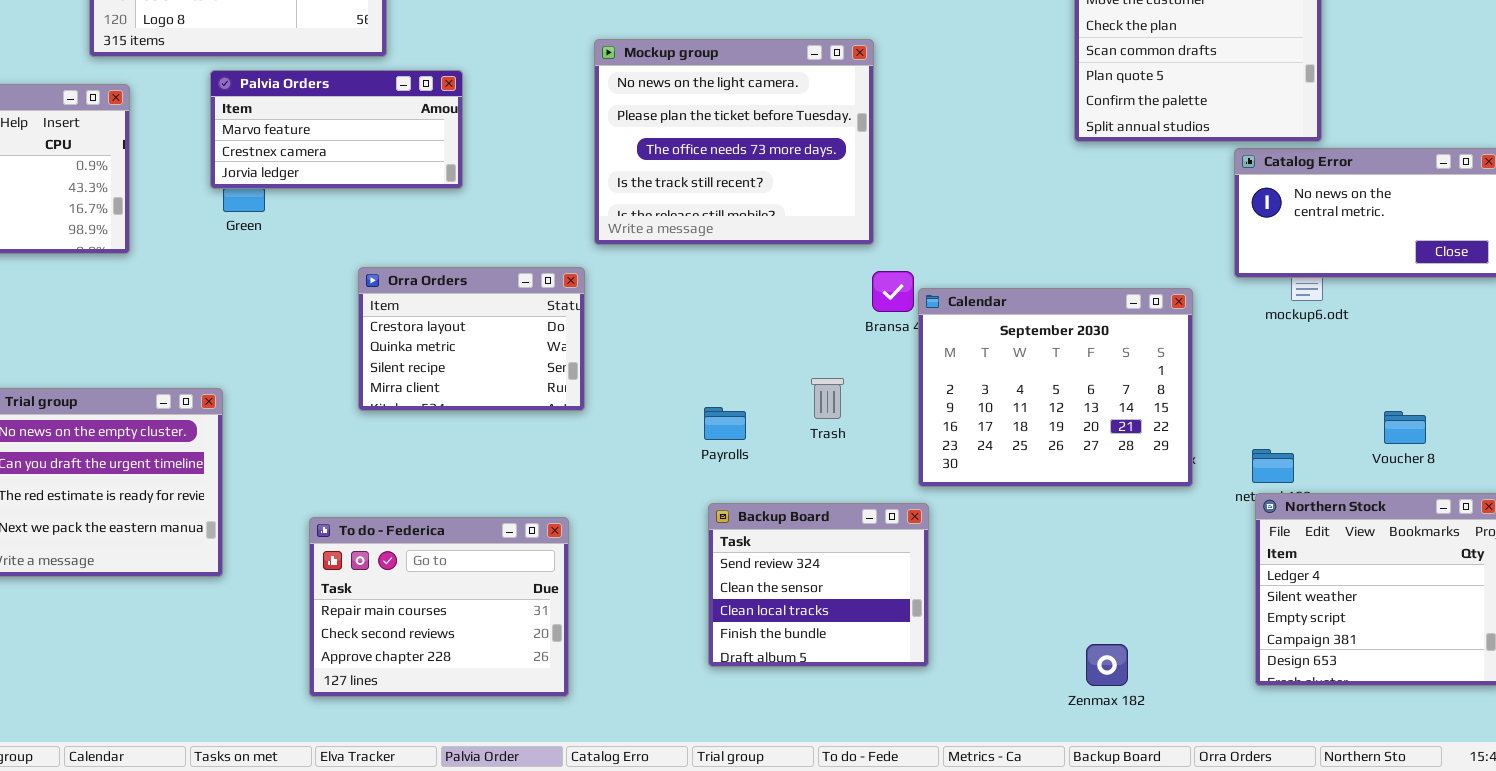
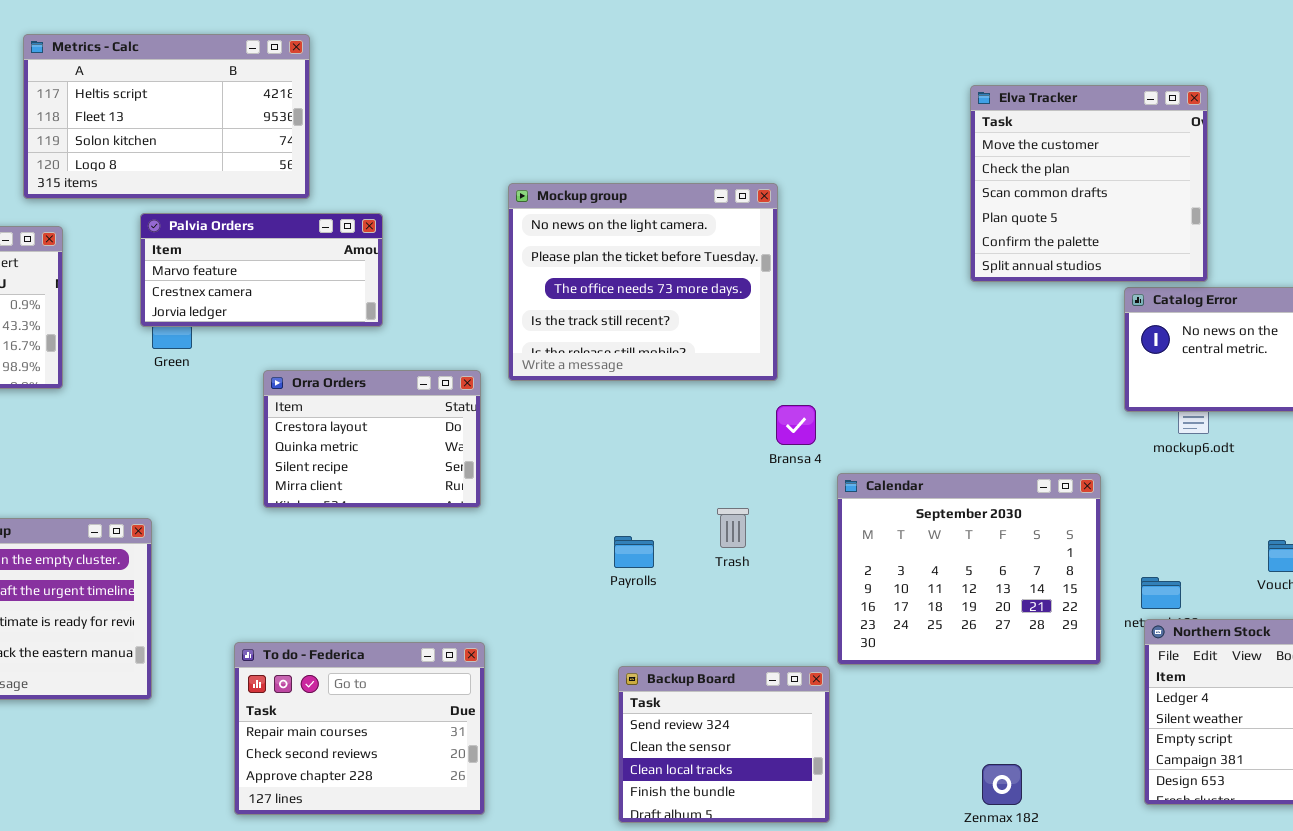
Orra Orders: [358,267,585,411] -> [263,370,481,508], moved
Calendar: [918,288,1193,487] -> [837,473,1101,665], moved
Backup Board: [708,503,929,667] -> [618,666,830,823], moved

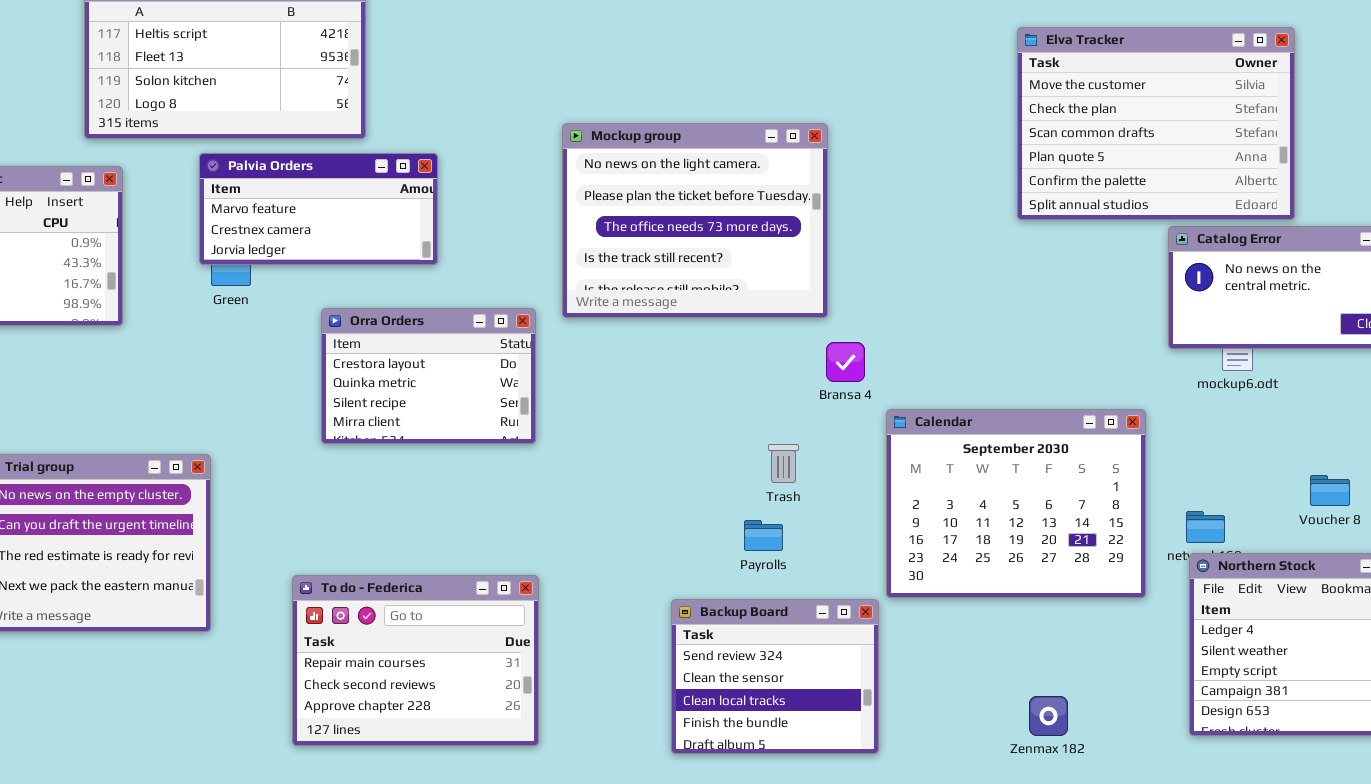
Elva Tracker: [970,85,1208,282] -> [1017,27,1295,220], resized
Payrolls: [614,536,654,568] -> [744,520,783,551], moved

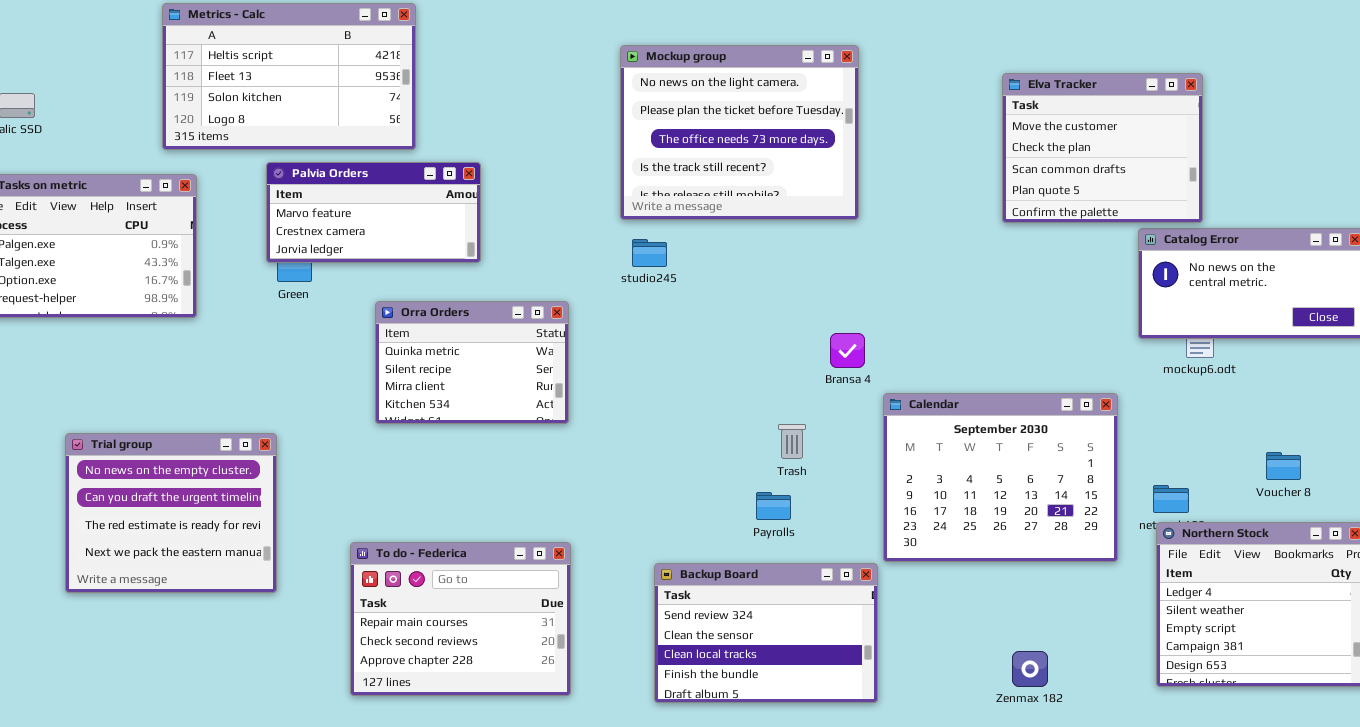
Elva Tracker: [1017,27,1295,220] -> [1002,73,1203,223], resized
Mockup group: [562,123,828,318] -> [620,45,859,220], moved
Orra Orders: [321,308,536,444] -> [375,301,569,424], scrolled down 1 row
Backup Board: [671,599,879,754] -> [654,563,878,703], resized

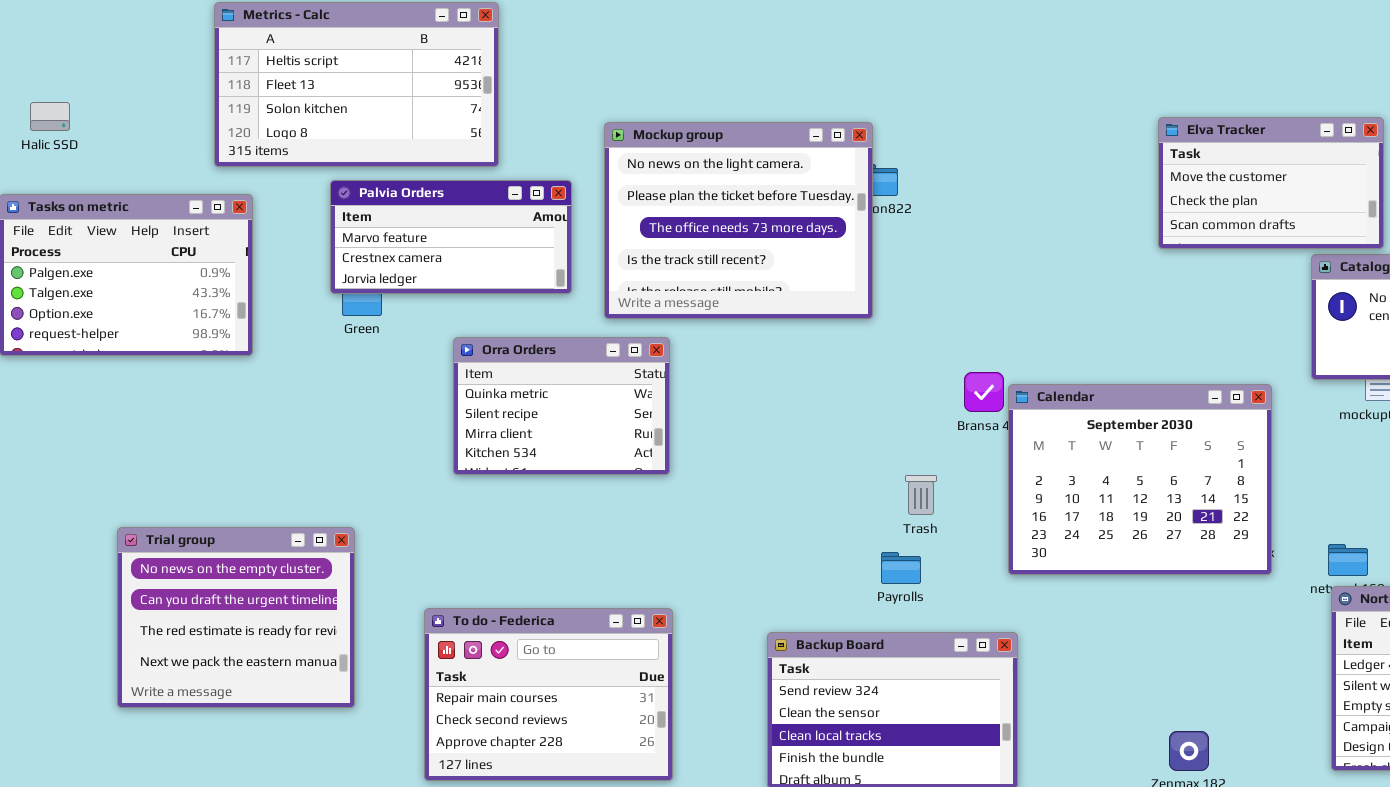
Mockup group: [620,45,859,220] -> [604,122,873,319], moved
Elva Tracker: [1002,73,1203,223] -> [1158,117,1384,249], resized
Calendar: [883,393,1118,562] -> [1008,384,1272,575], moved
Trial group: [65,433,277,593] -> [117,527,355,708], moved

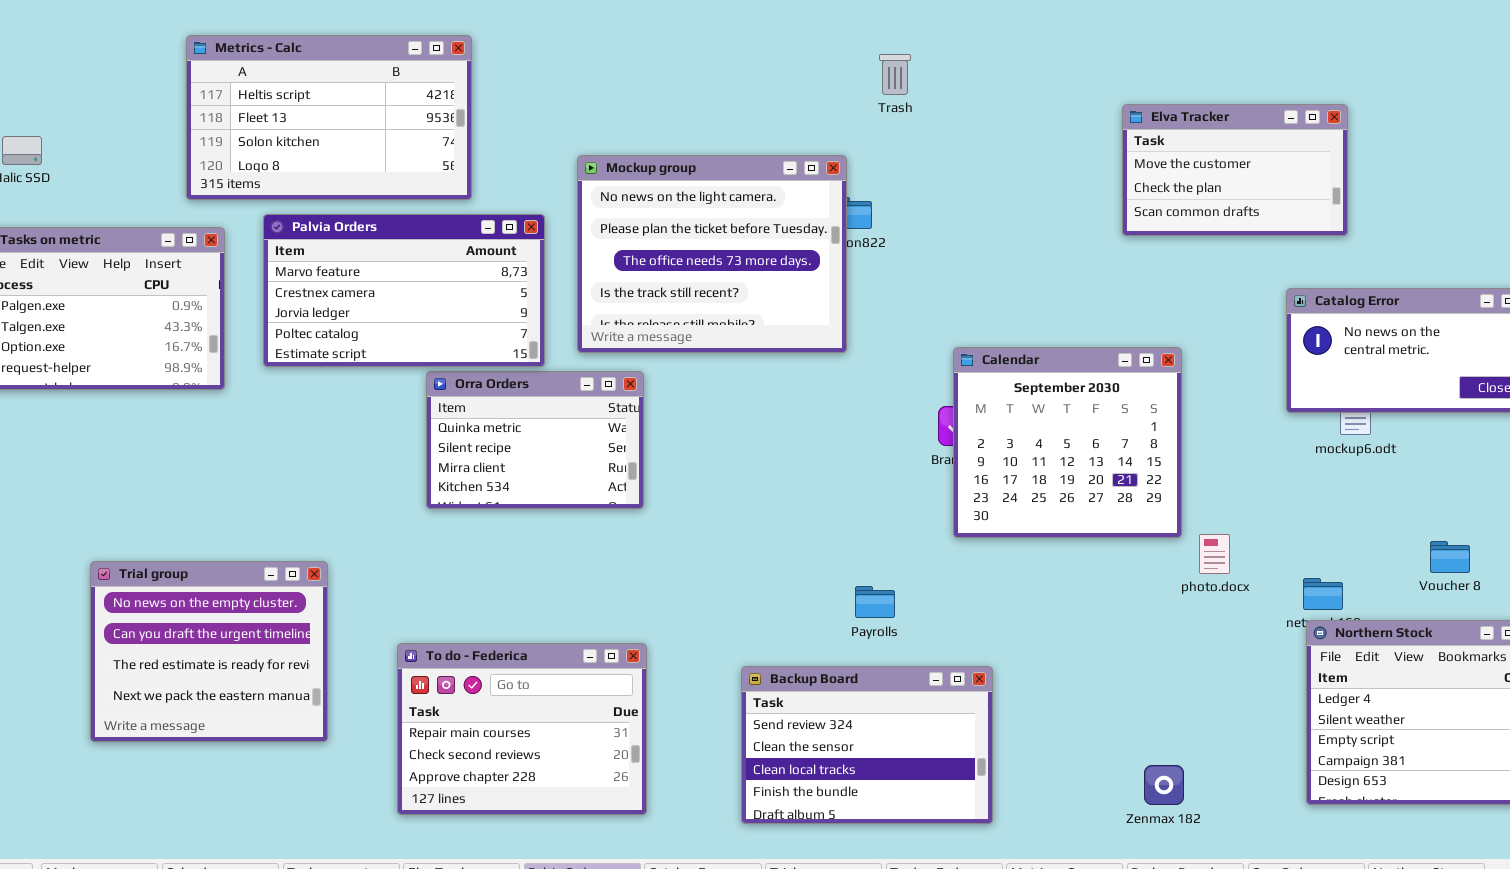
Elva Tracker: [1158,117,1384,249] -> [1122,104,1348,236], moved
Palvia Orders: [330,180,572,294] -> [263,214,545,367], resized
Calendar: [1008,384,1272,575] -> [953,347,1182,538], moved, resized
Trash: [905,475,937,515] -> [879,54,911,95], moved

